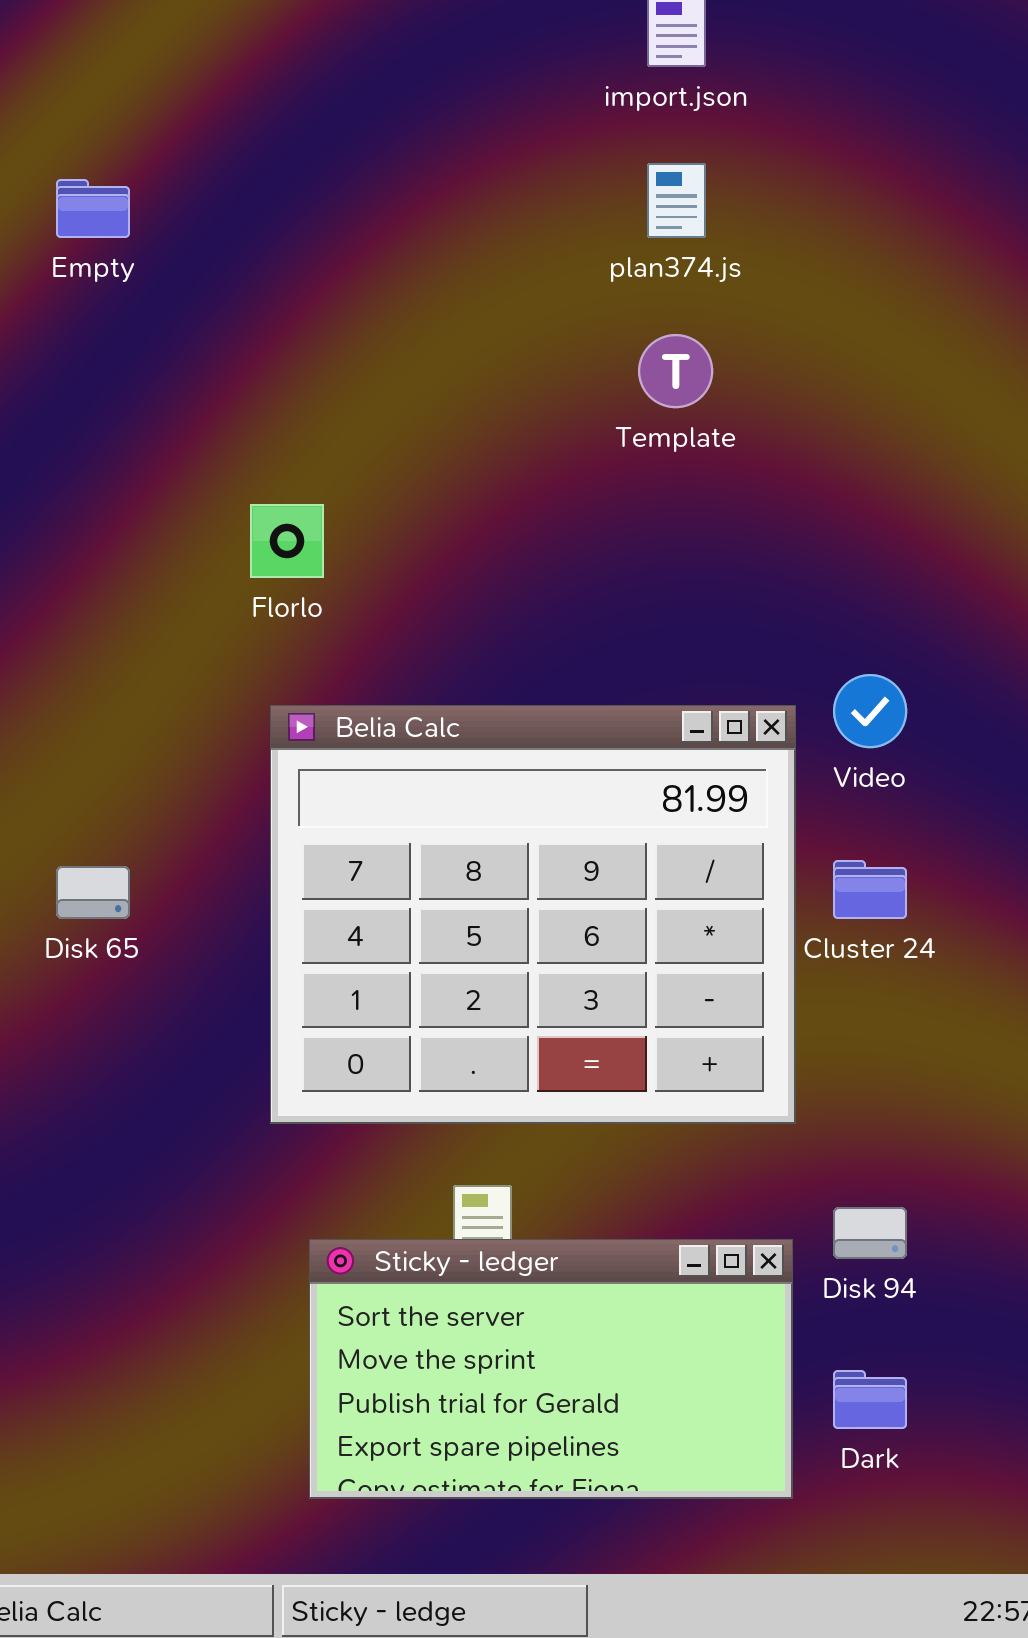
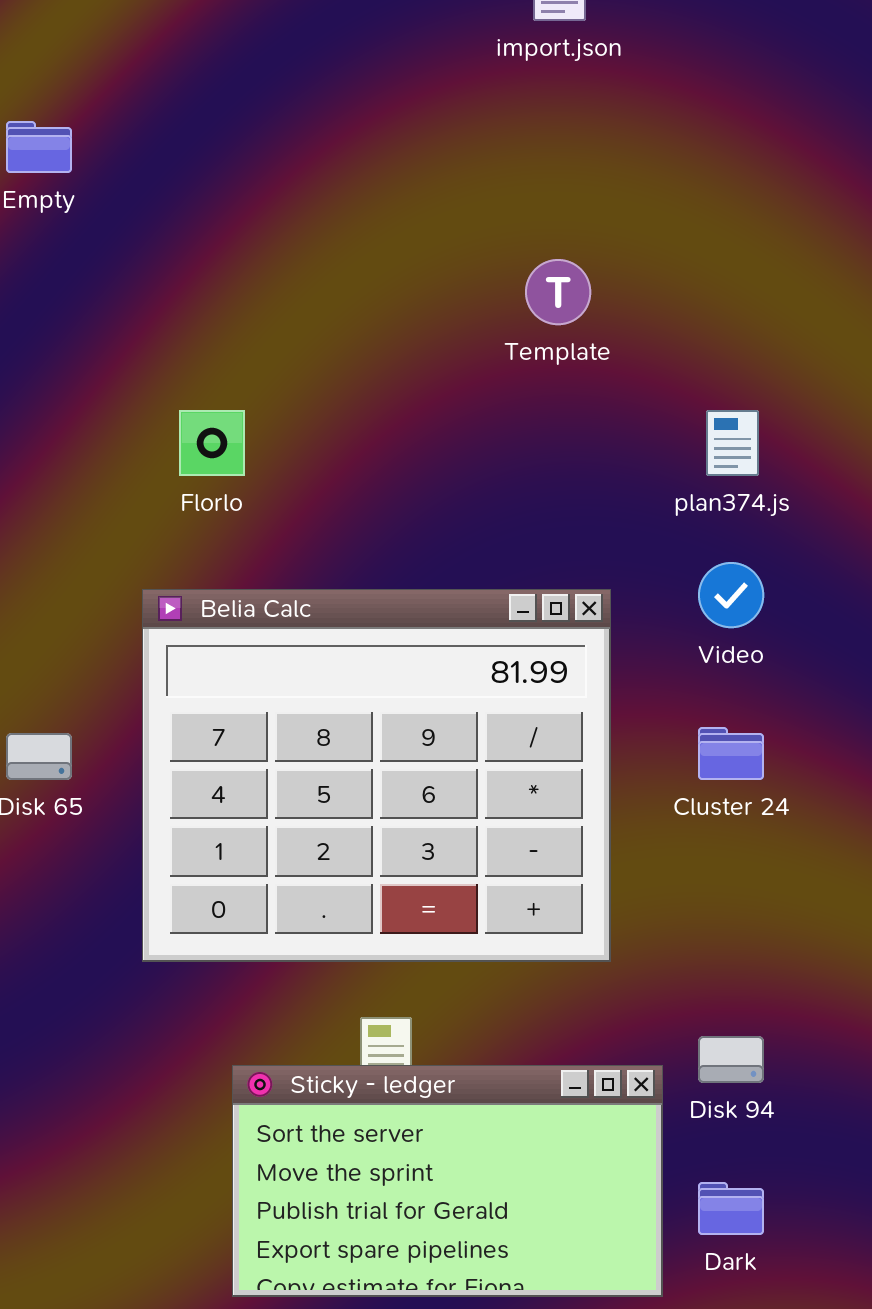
plan374.js: [647,163,706,238] -> [706,410,759,476], moved
Belia Calc: [270,705,796,1124] -> [142,589,611,962], moved

